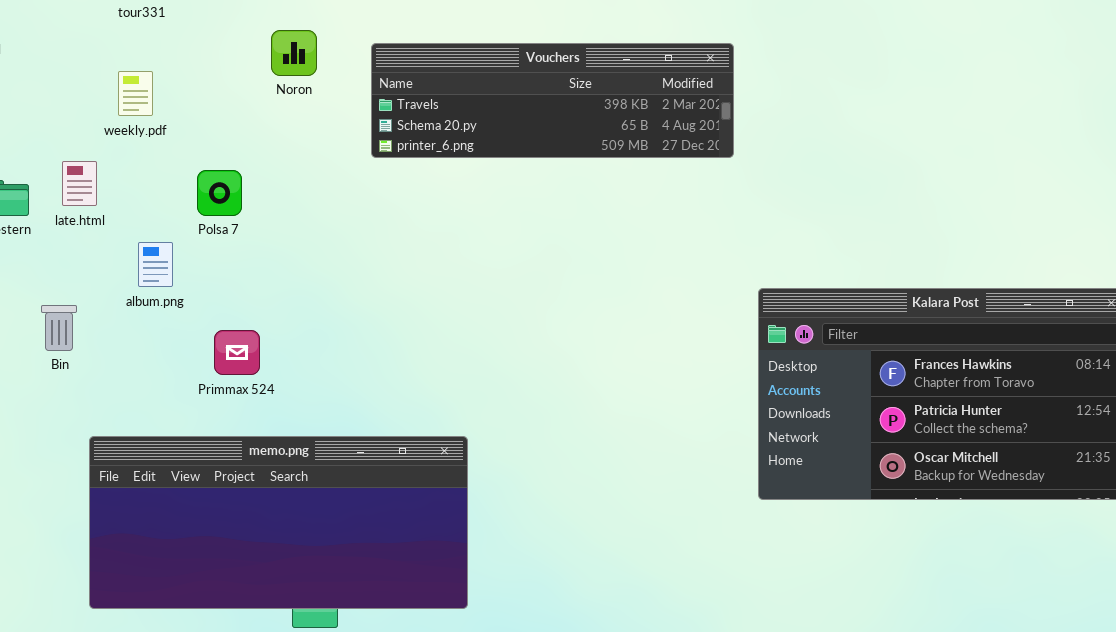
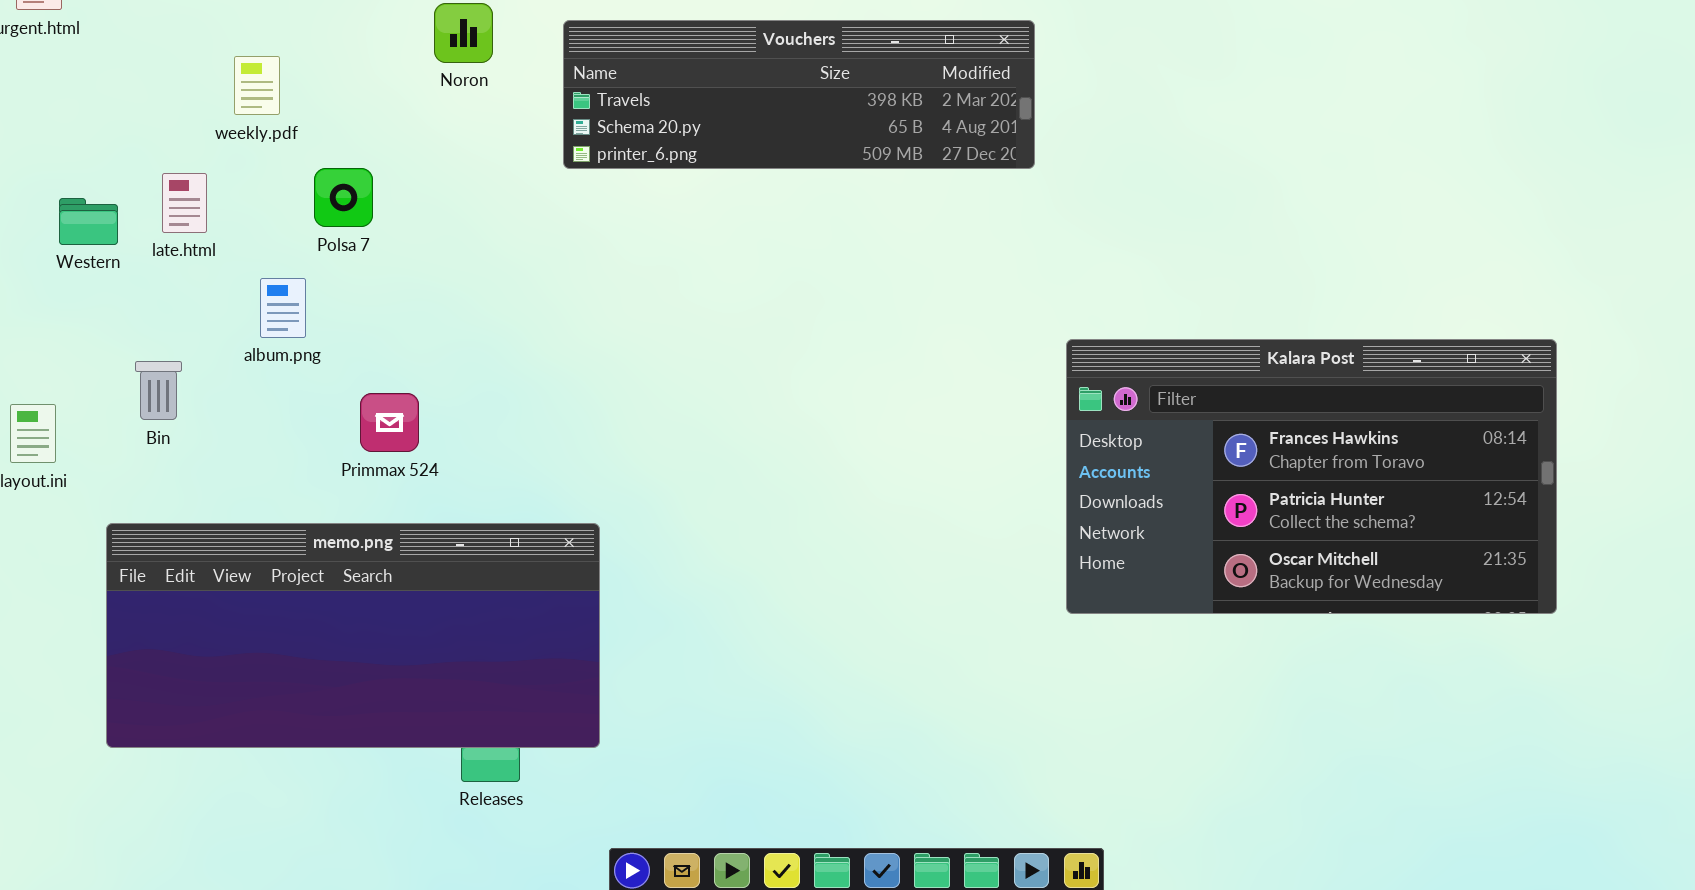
Polsa 7: [197,170,242,216] -> [314,168,373,227], moved
memo.png: [89,436,468,609] -> [106,523,600,748], moved

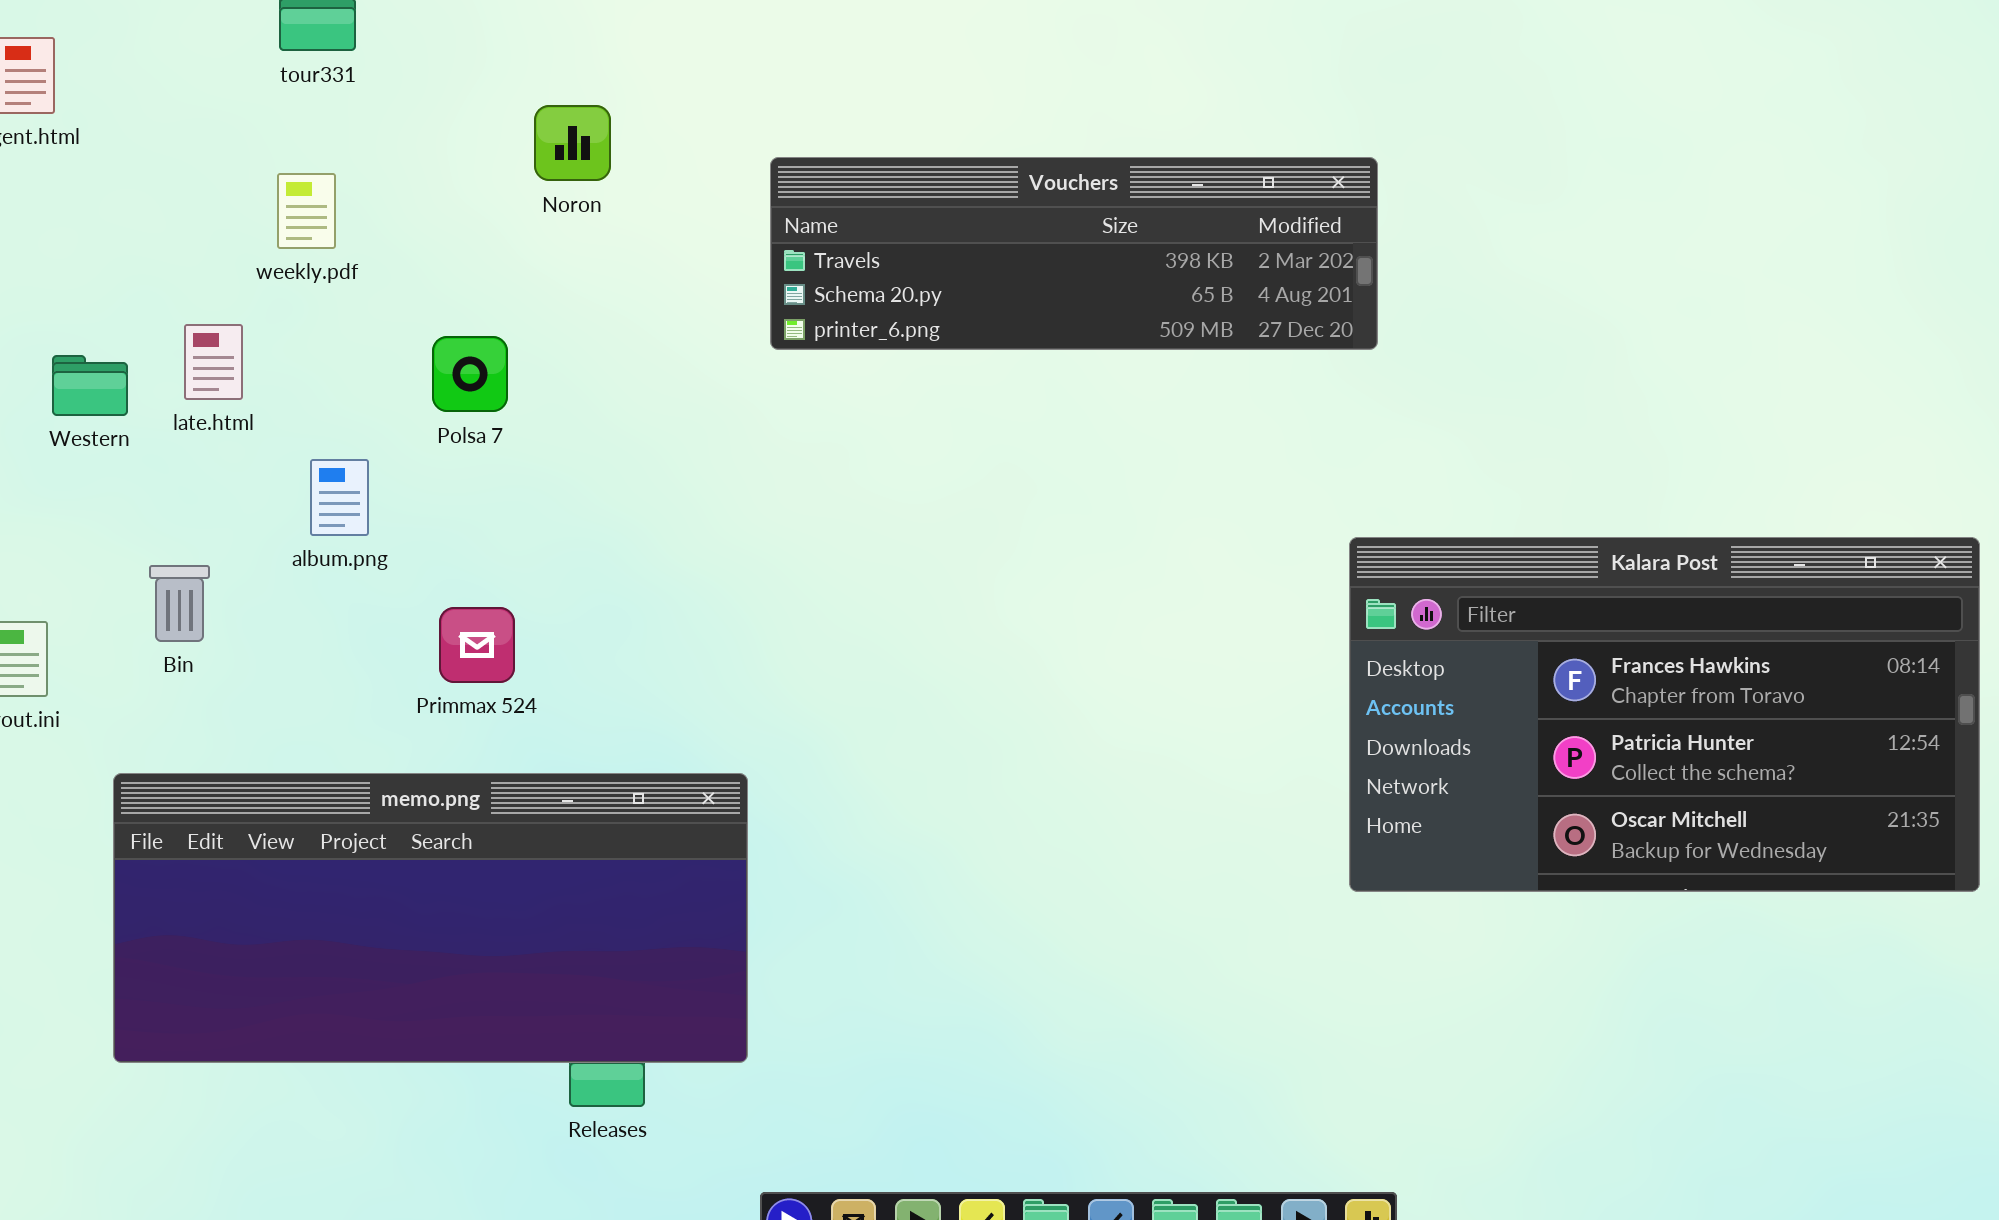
Vouchers: [563,20,1035,169] -> [770,157,1378,350], moved
Polsa 7: [314,168,373,227] -> [432,336,508,412], moved

